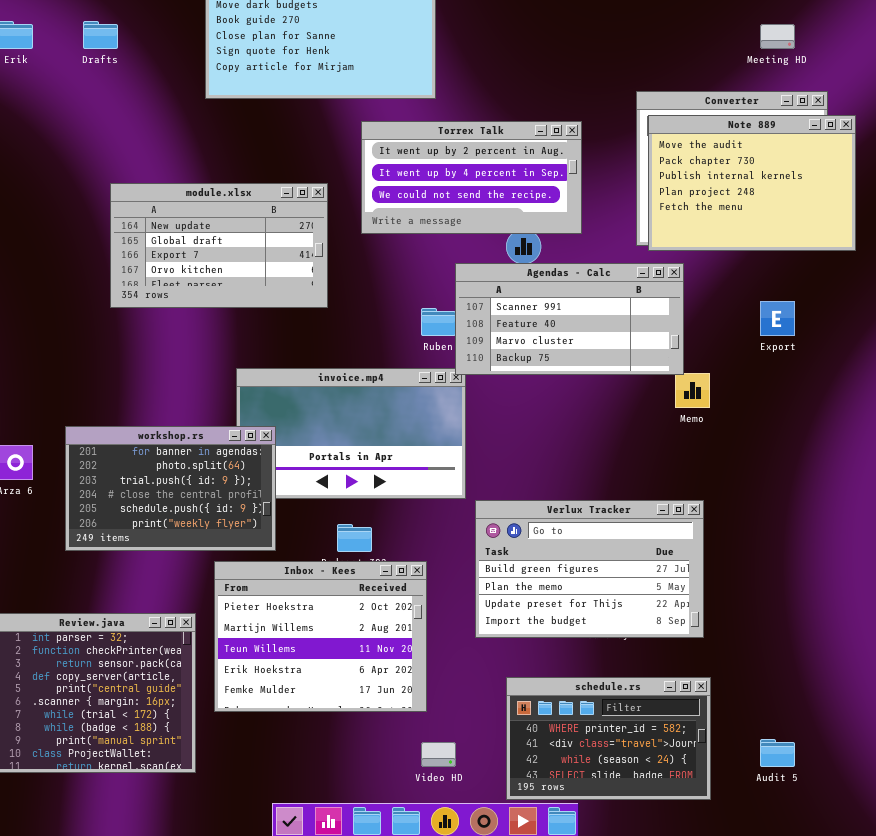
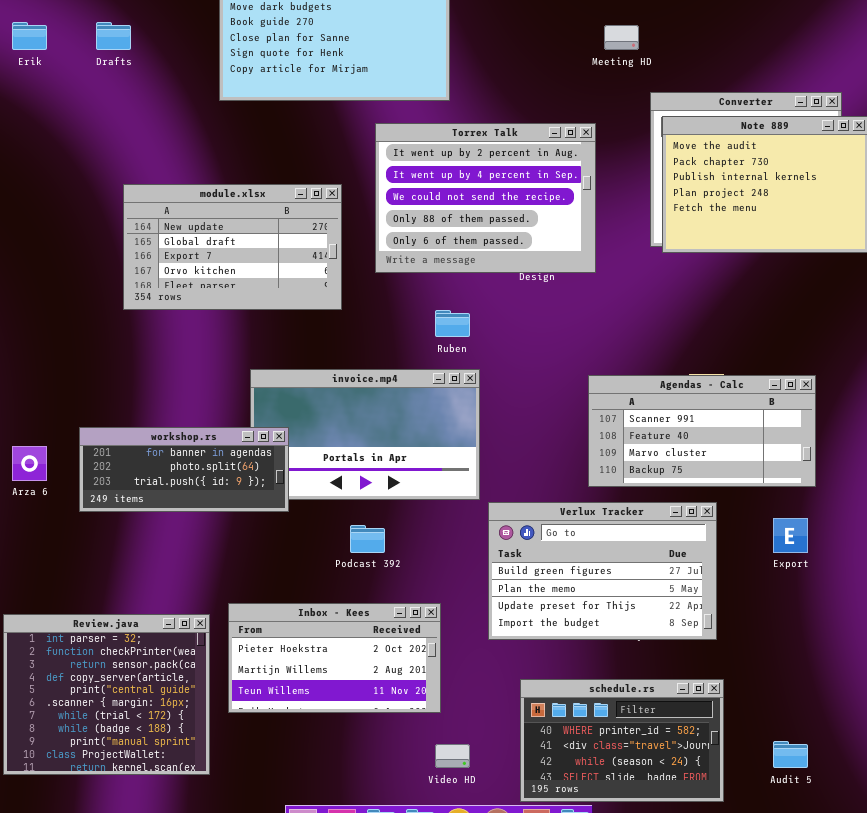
Meeting HD: [760,24,795,49] -> [604,25,639,50], moved
Torrex Talk: [361,121,582,234] -> [375,123,596,273], resized
Agendas - Calc: [455,263,684,375] -> [588,375,816,487], moved
Export: [760,301,795,336] -> [773,518,808,553], moved
workshop.rs: [65,426,276,551] -> [79,427,289,512], resized
Inbox - Kees: [214,561,427,712] -> [228,603,441,713], resized

